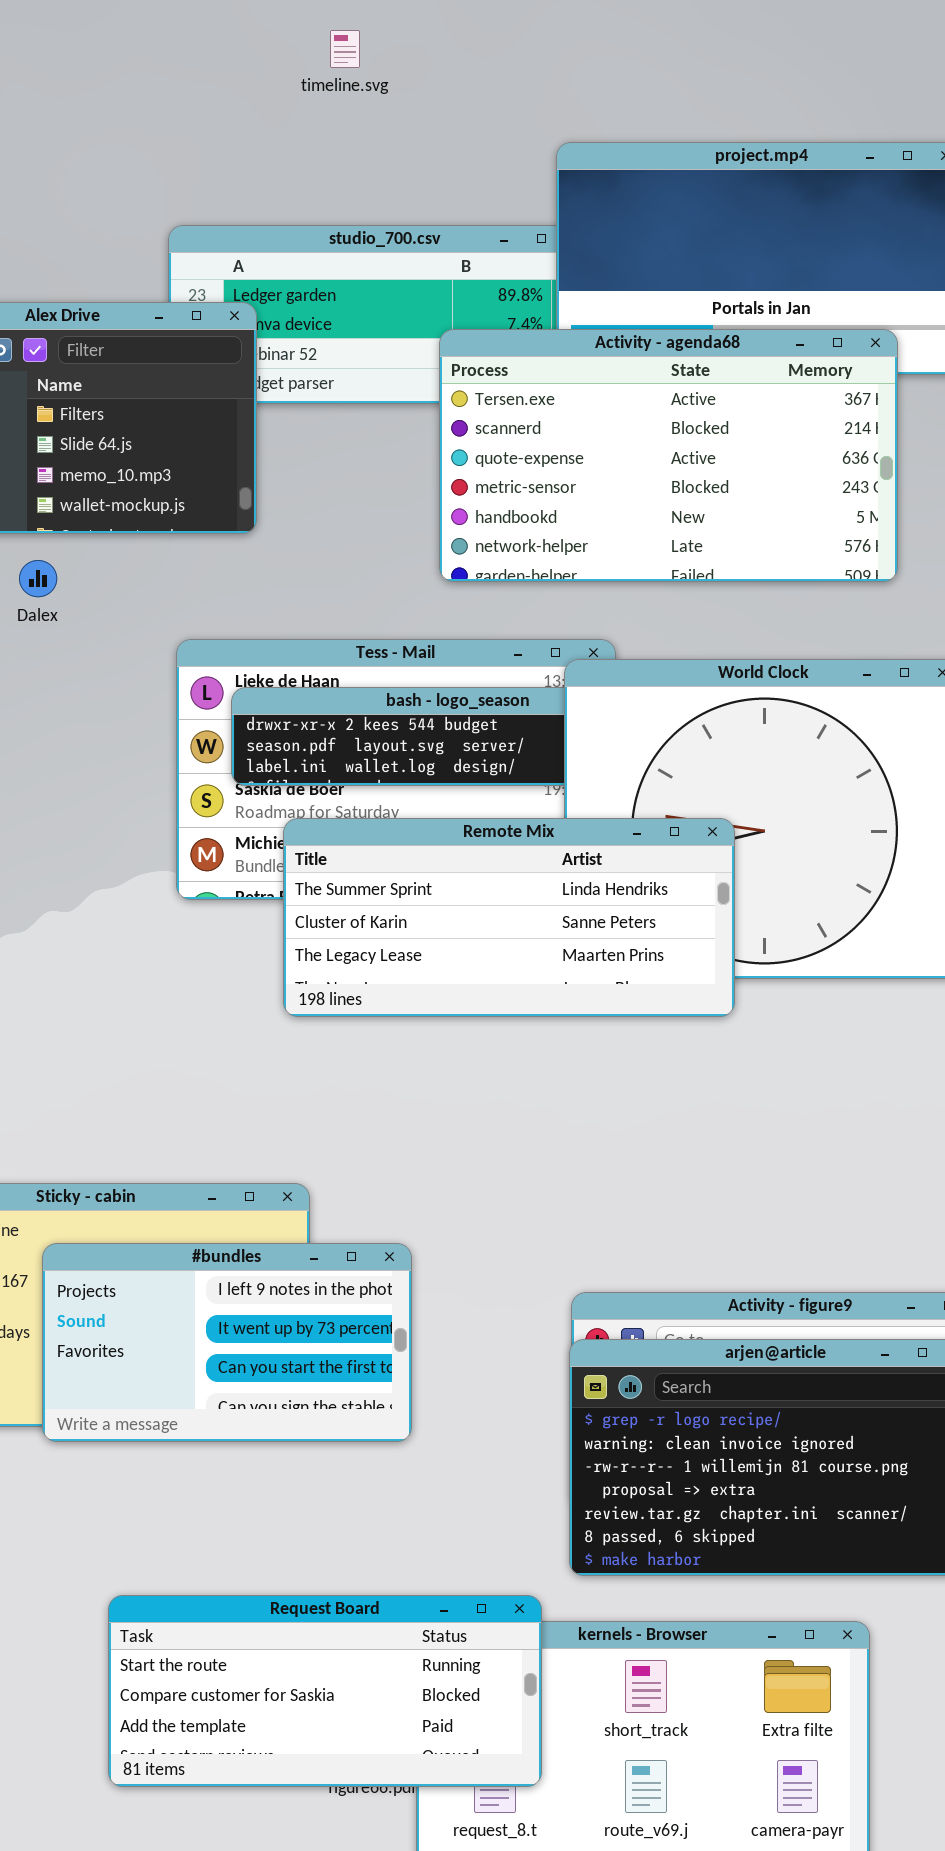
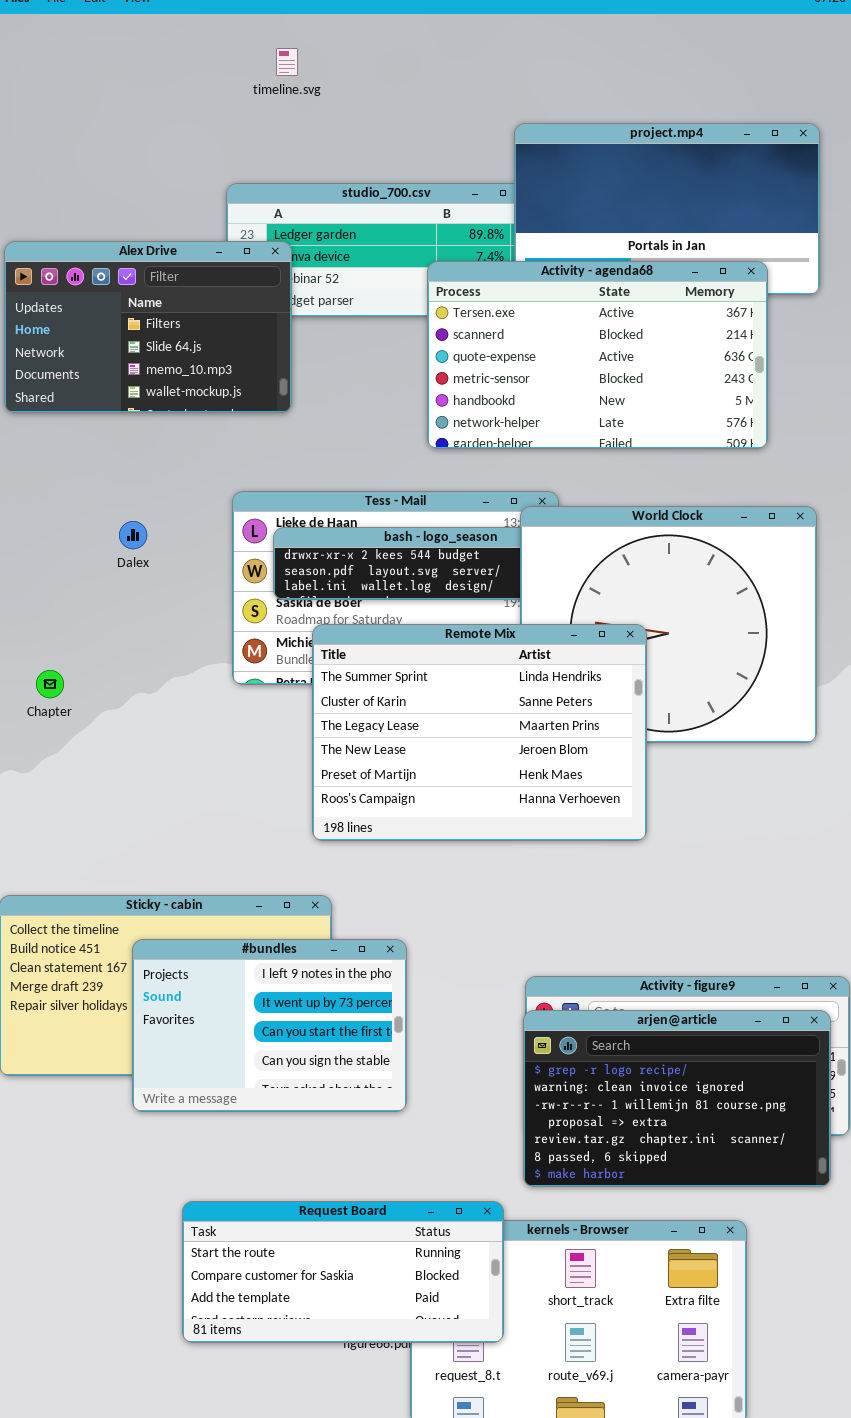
timeline.svg: [330,30,360,68] -> [276,48,298,76], moved
Dalex: [19,560,57,597] -> [119,521,147,549], moved
Remote Mix: [283,818,735,1017] -> [312,624,647,841], resized
#bundles: [42,1243,412,1442] -> [132,939,407,1112], resized

